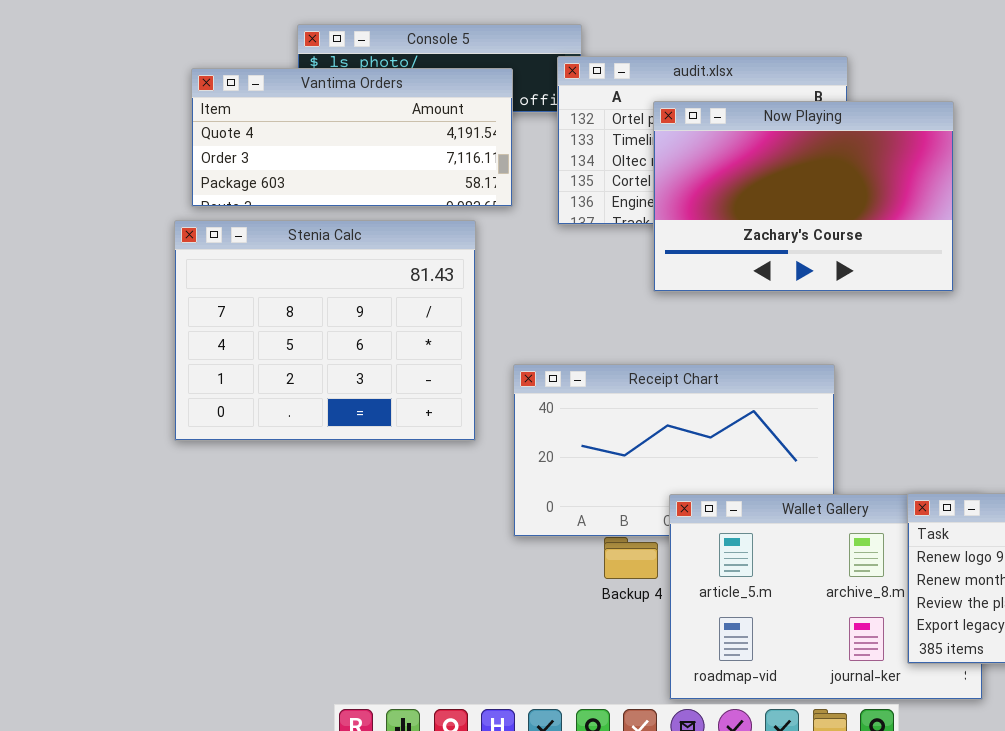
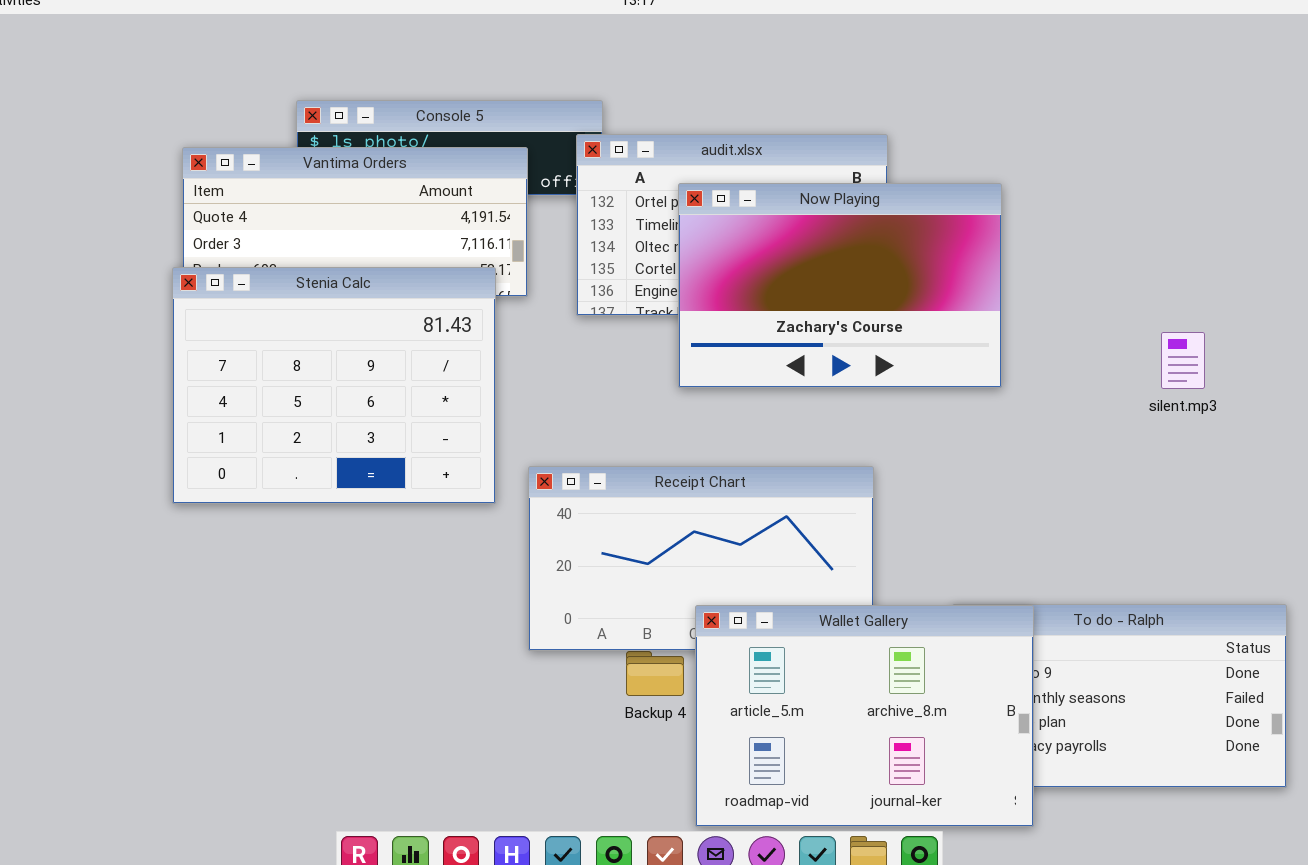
Stenia Calc: [174,220,476,441] -> [172,267,496,504], moved
Wallet Gallery: [669,494,983,700] -> [695,605,1034,827], raised

